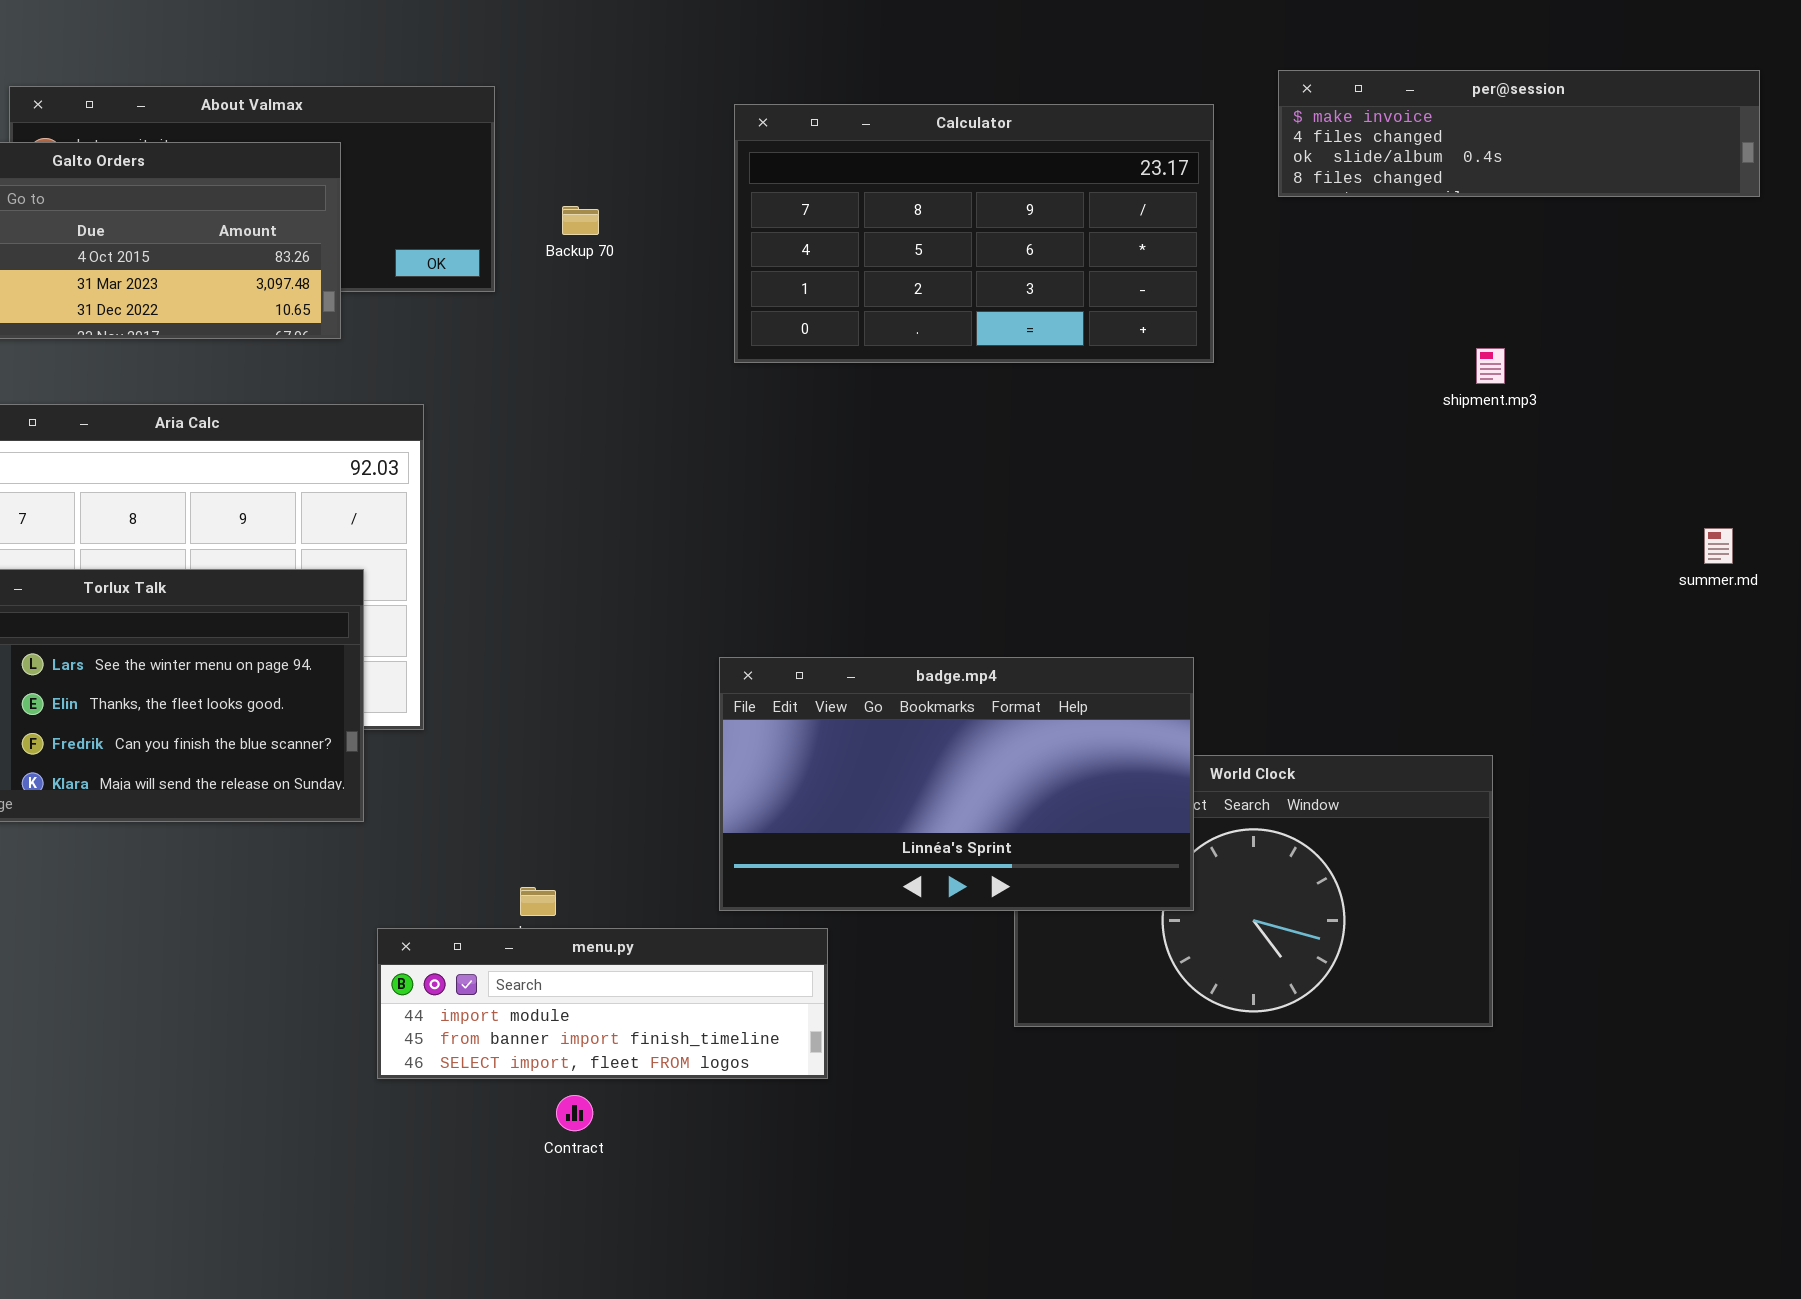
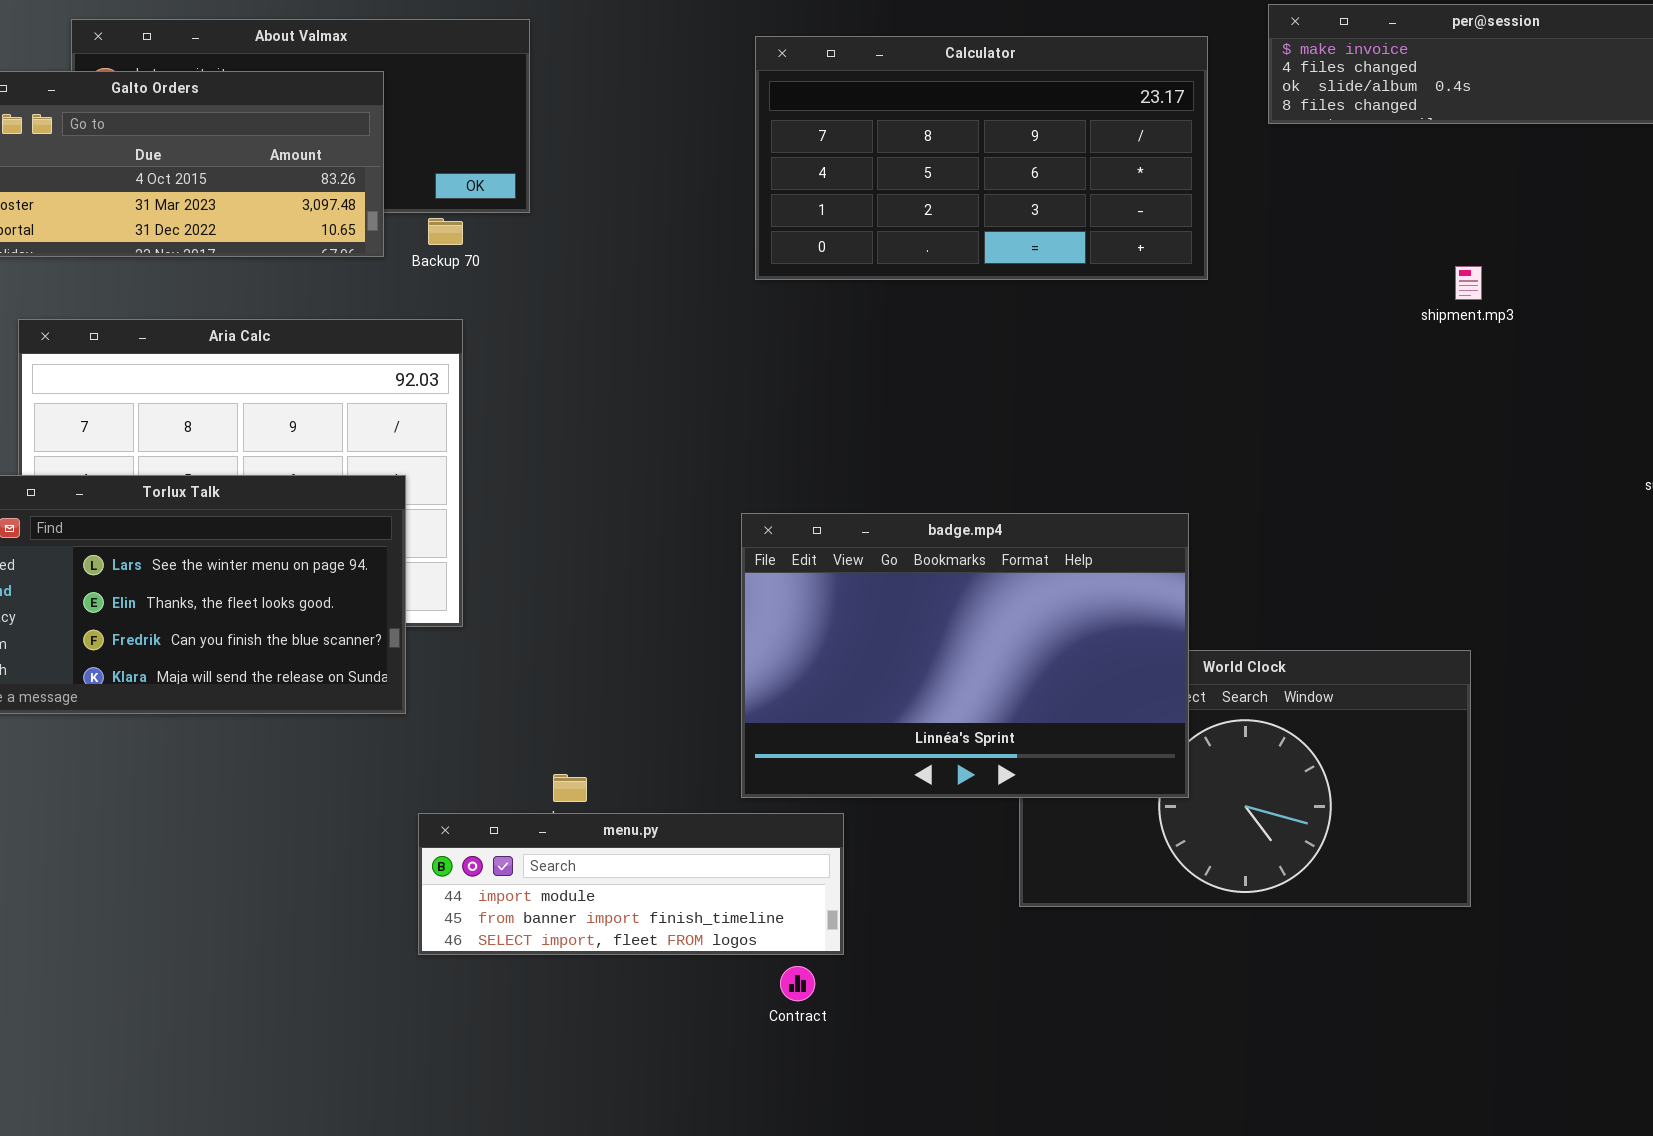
Backup 70: [562,206,599,235] -> [428,218,463,245], moved
badge.mp4: [719,657,1194,911] -> [741,513,1189,798], resized
Contract: [556,1095,593,1131] -> [780,966,815,1001], moved

